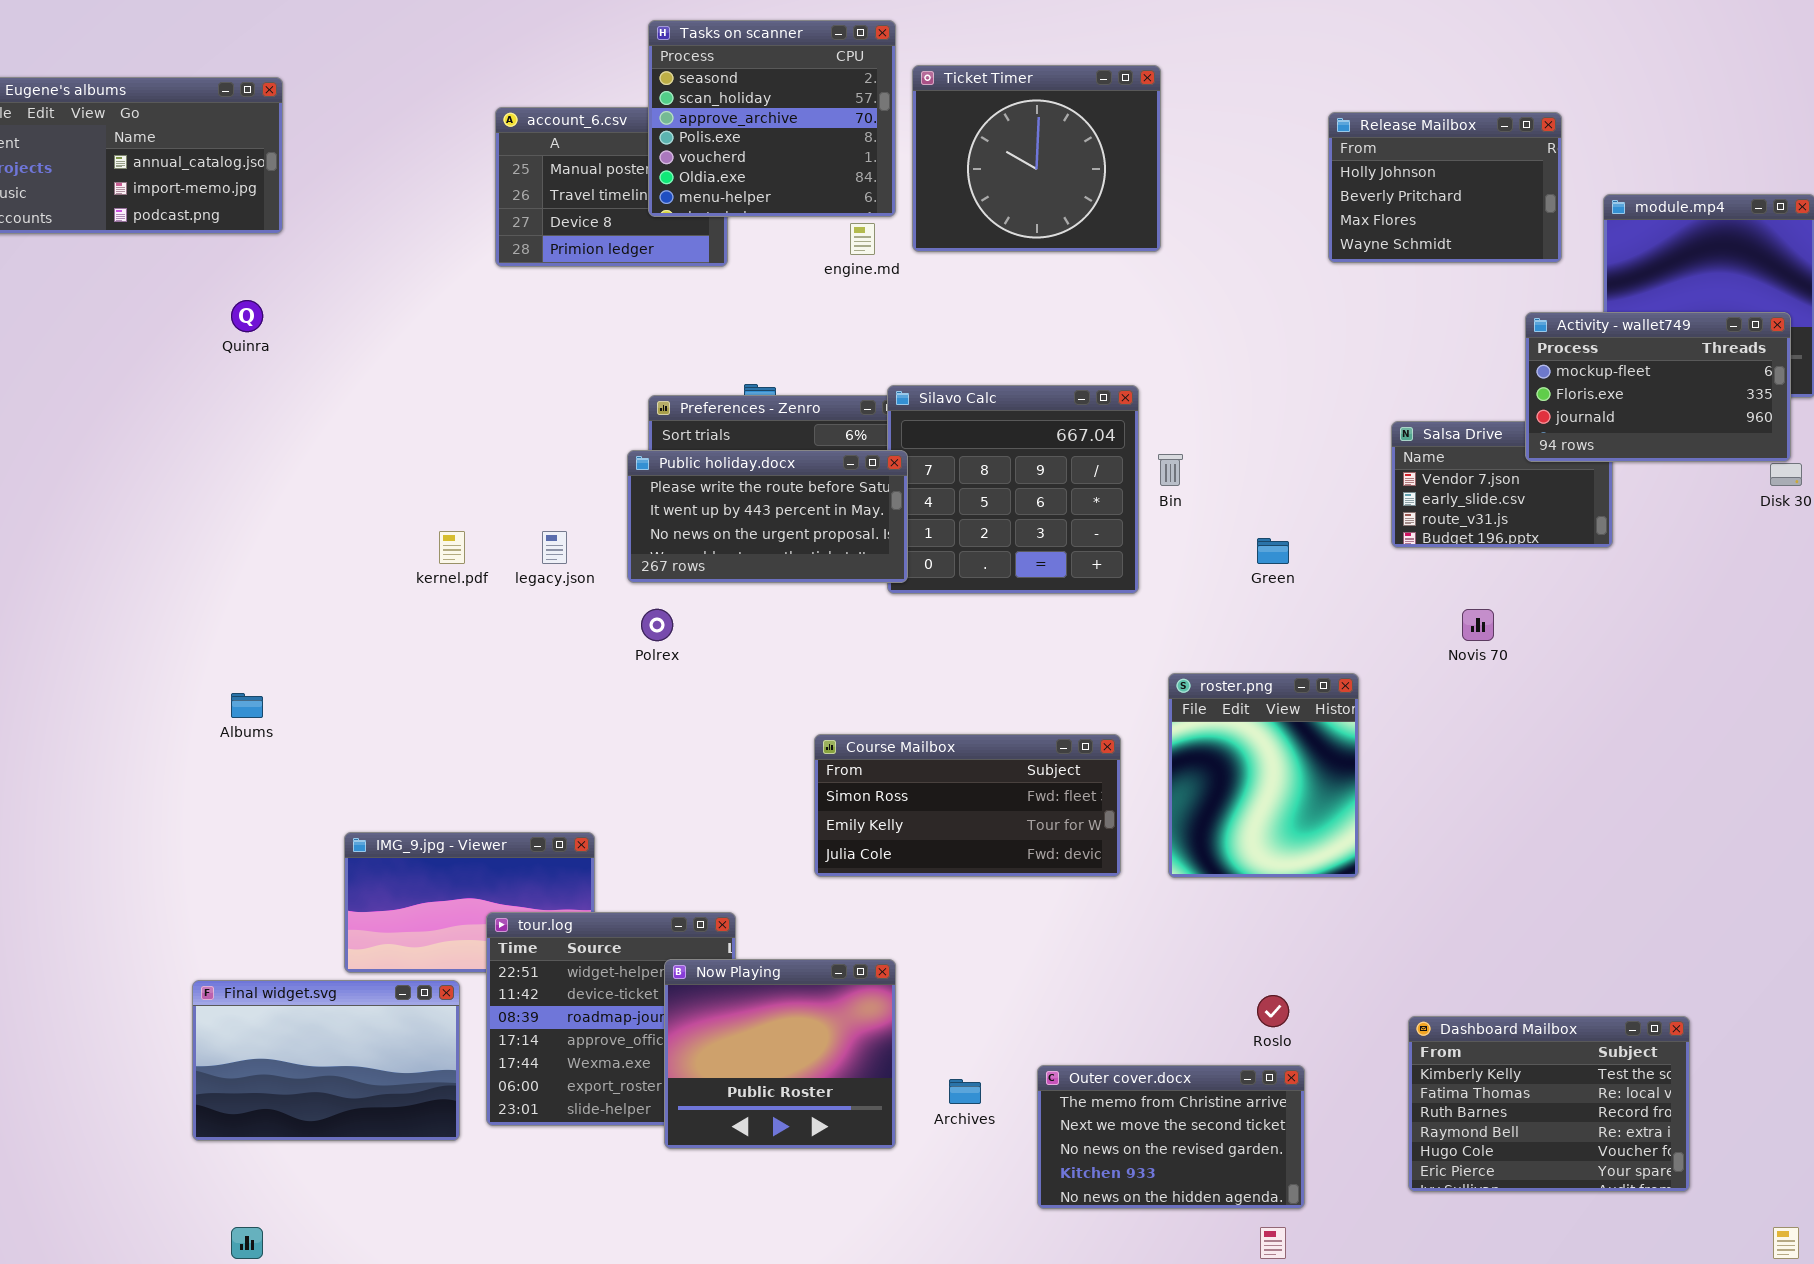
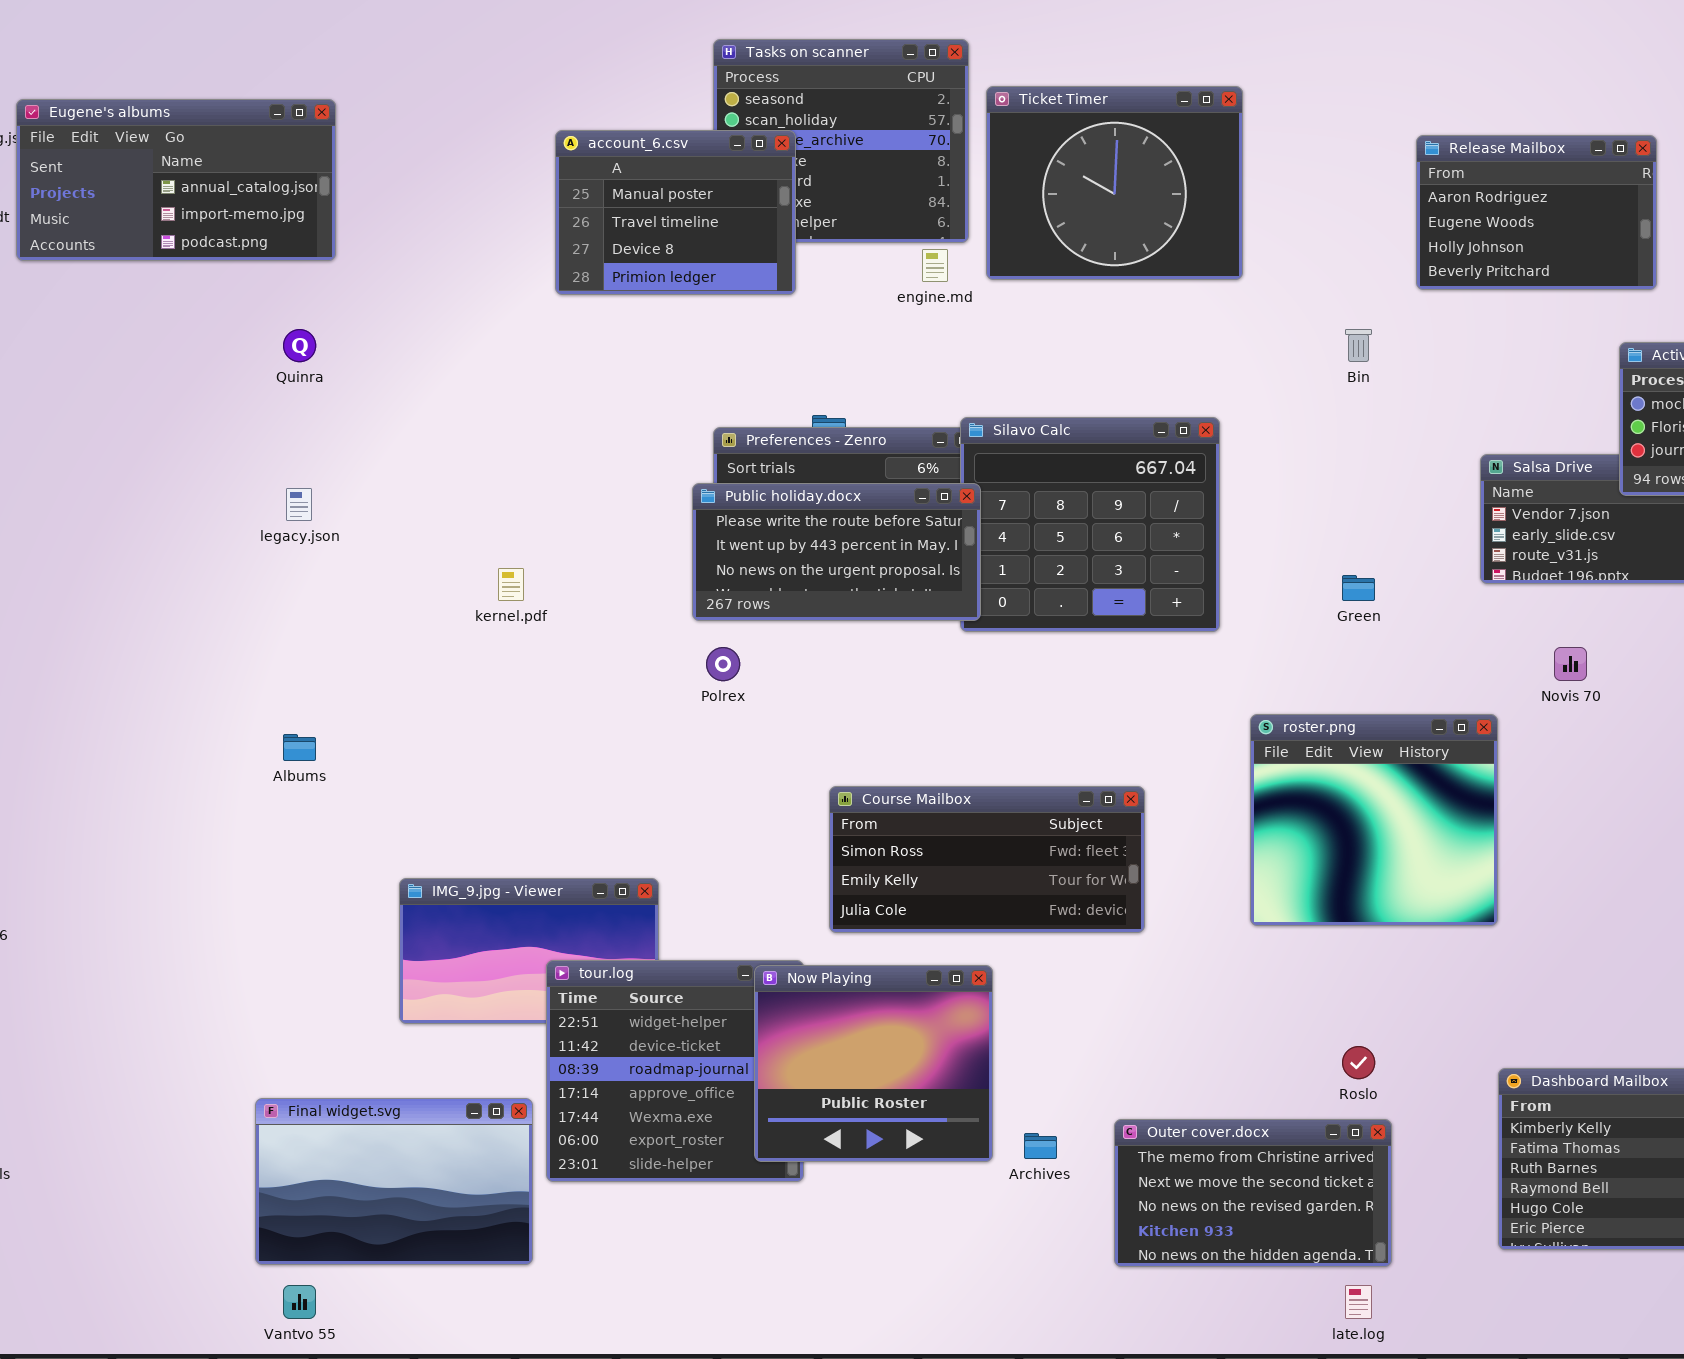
account_6.csv: [495,107,728,267] -> [555,130,796,295], raised
Release Mailbox: [1328,112,1562,263] -> [1416,135,1657,290], scrolled up 2 rows
Bin: [1158,454,1183,486] -> [1345,329,1372,362], moved
legacy.json: [542,531,567,564] -> [286,488,312,521], moved
roster.png: [1168,673,1359,878] -> [1250,714,1498,926], resized
Course Mailbox: [814,734,1121,877] -> [829,786,1145,933], moved
Now Playing: [664,959,896,1149] -> [754,965,993,1162], moved
Final widget.svg: [192,980,460,1141] -> [255,1098,533,1265], moved

